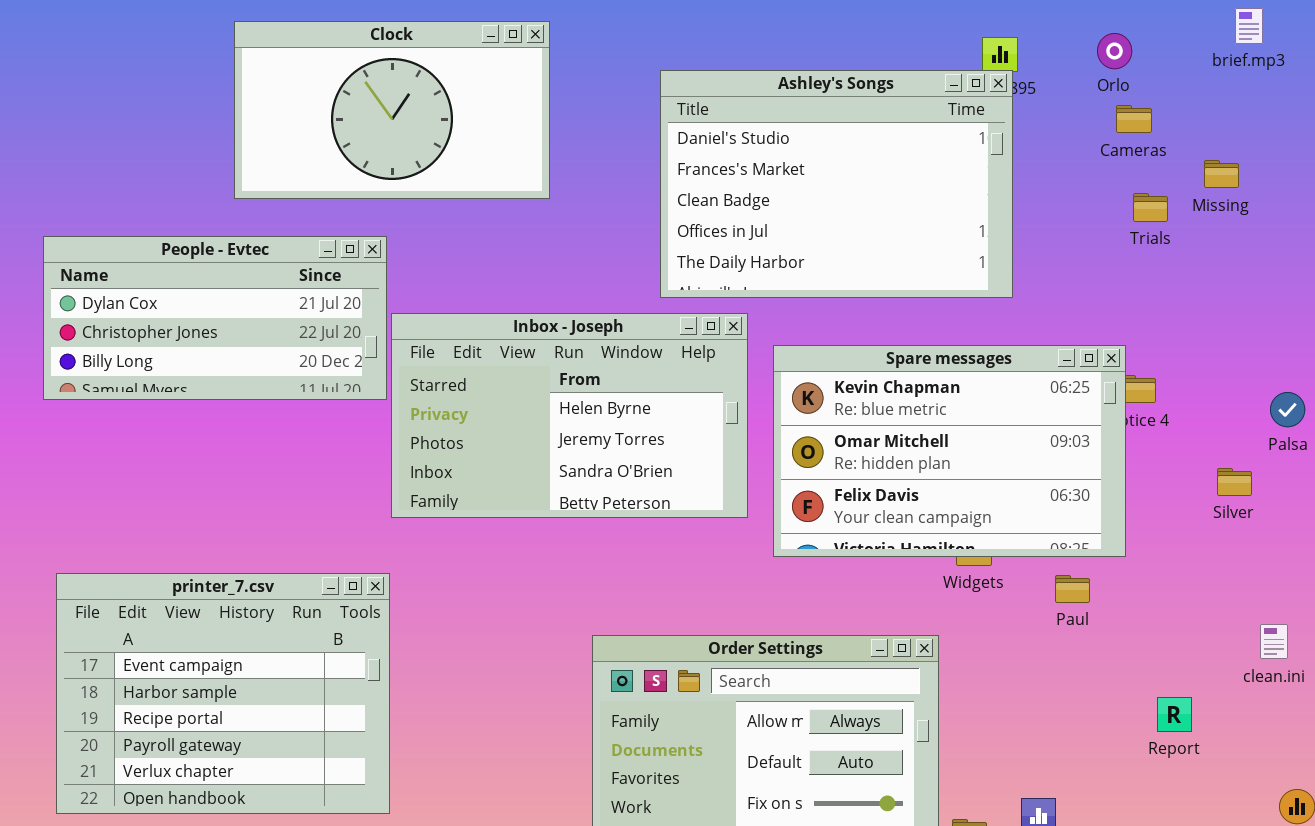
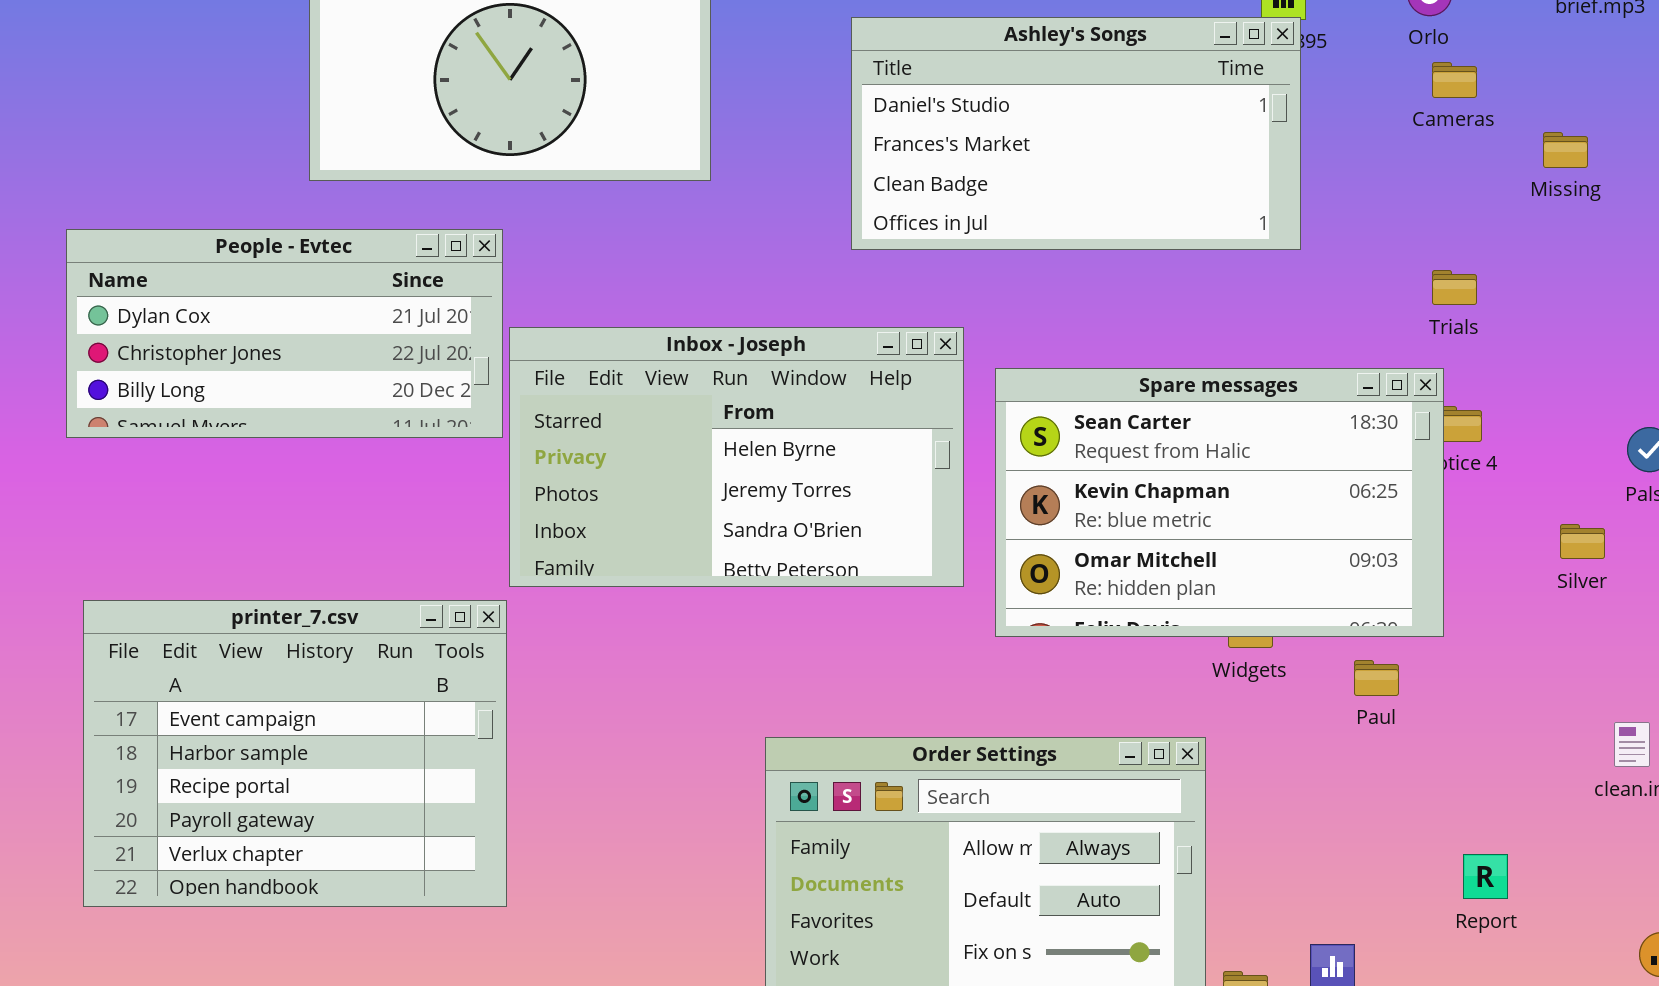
Ashley's Songs: [660,70,1013,298] -> [851,17,1301,250], resized
Trials: [1133,193,1168,222] -> [1432,270,1477,305], moved
Spare messages: [773,345,1126,557] -> [995,368,1444,637], scrolled up 1 row
printer_7.csv: [56,573,390,814] -> [83,600,507,907], moved
Report: [1157,697,1192,732] -> [1463,854,1508,899], moved

